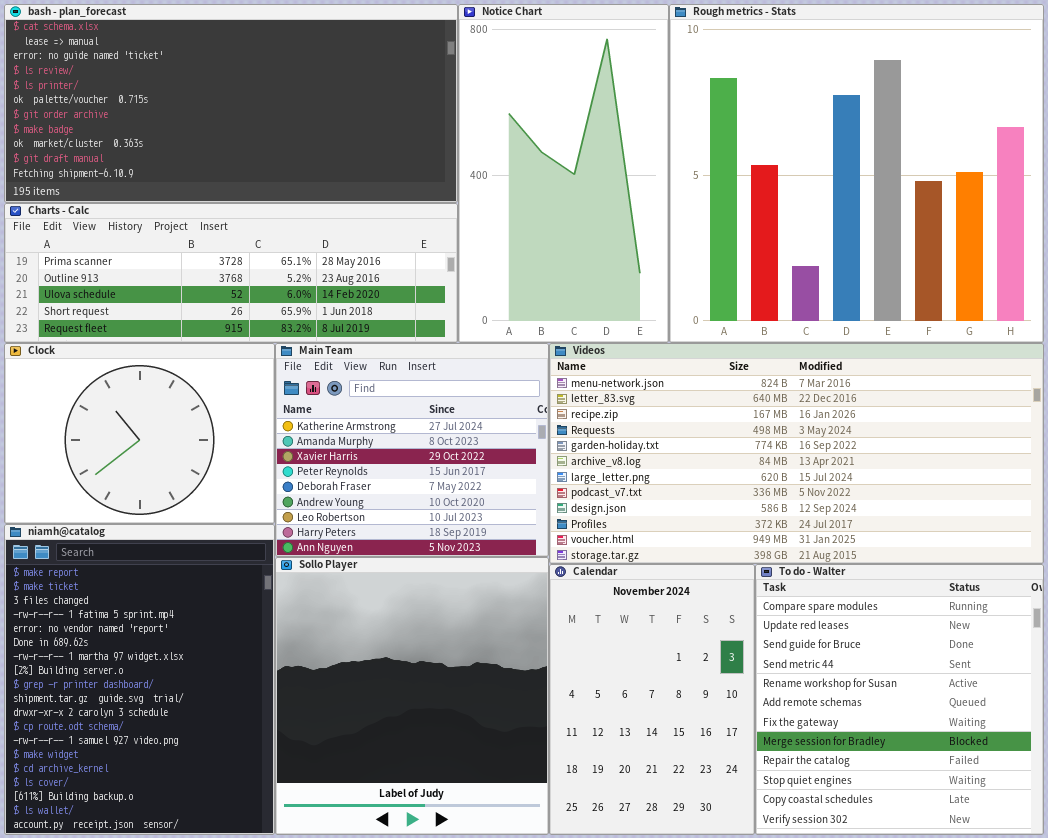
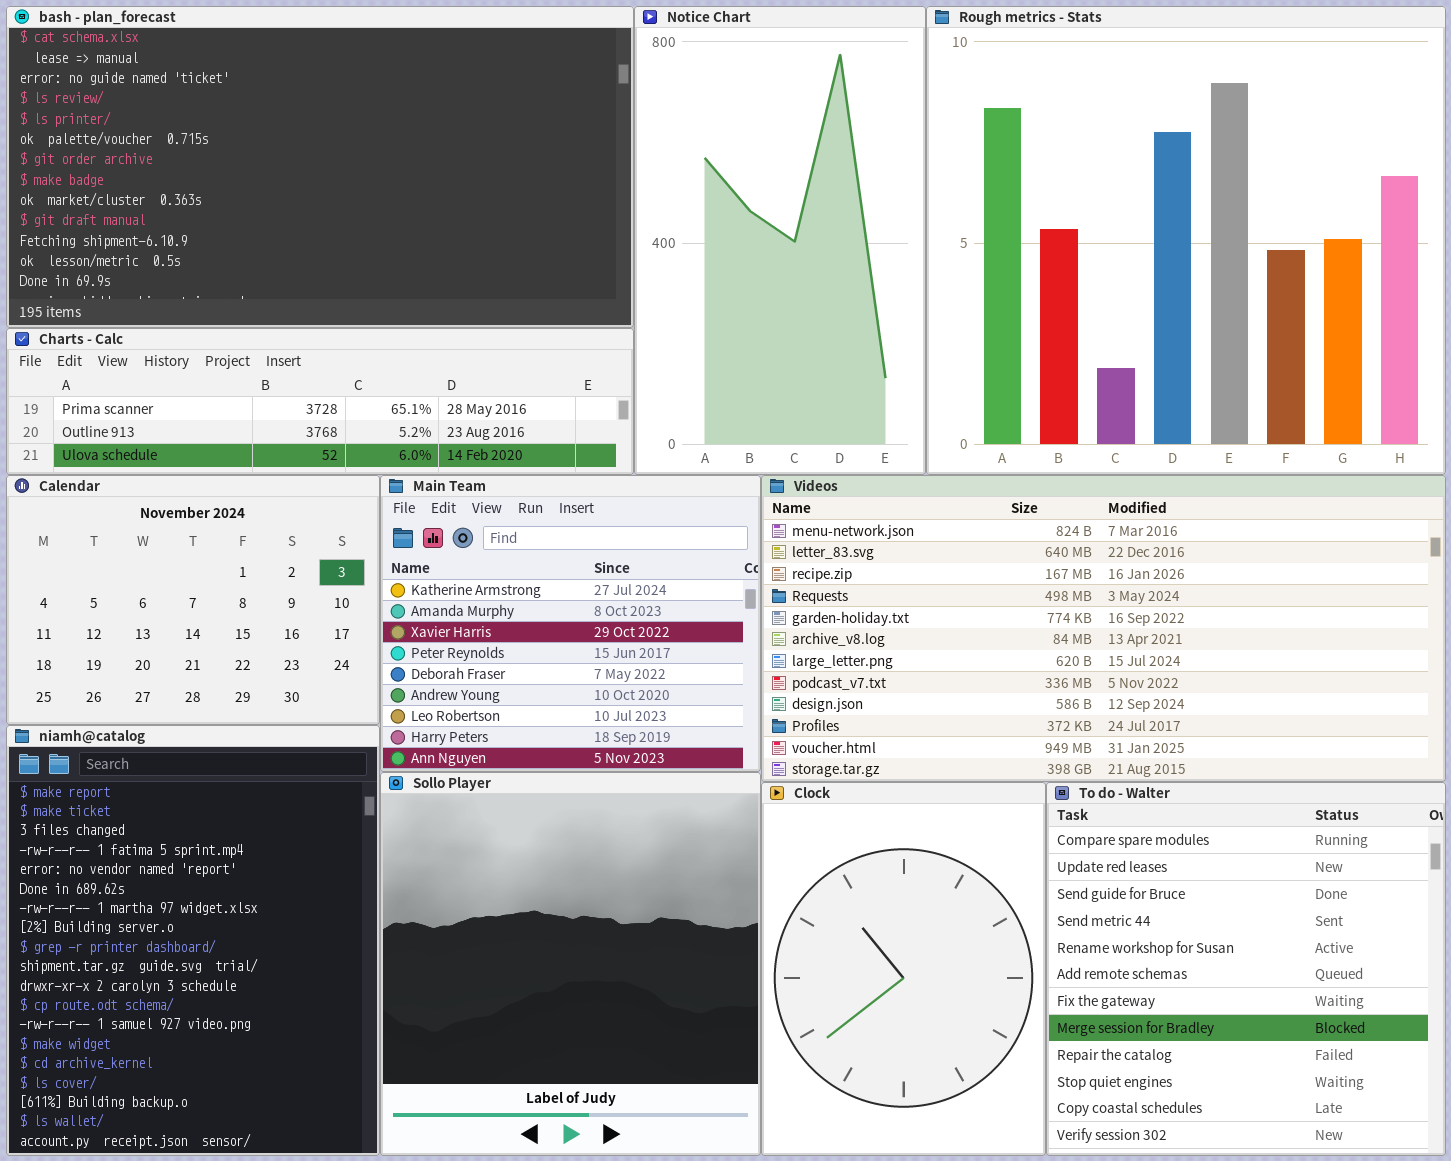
bash - plan_forecast: [4,4,458,203] -> [6,6,634,328], resized
Charts - Calc: [4,203,458,343] -> [6,328,634,475], resized
Clock: [4,343,275,524] -> [761,782,1046,1156], moved, resized
Calendar: [549,564,755,835] -> [6,475,380,725], moved, resized

